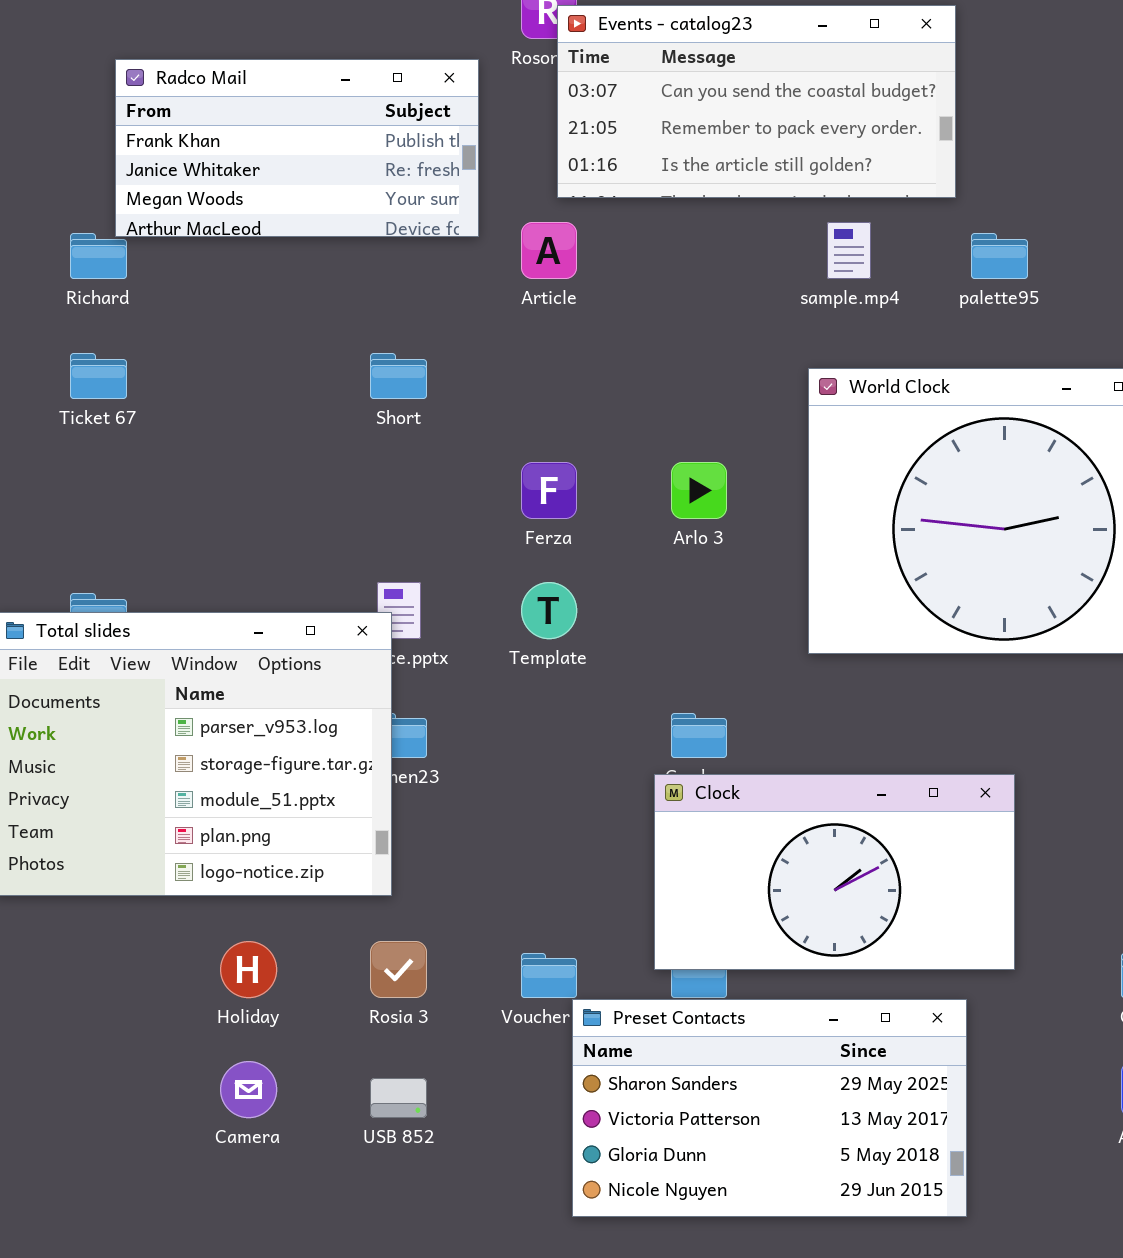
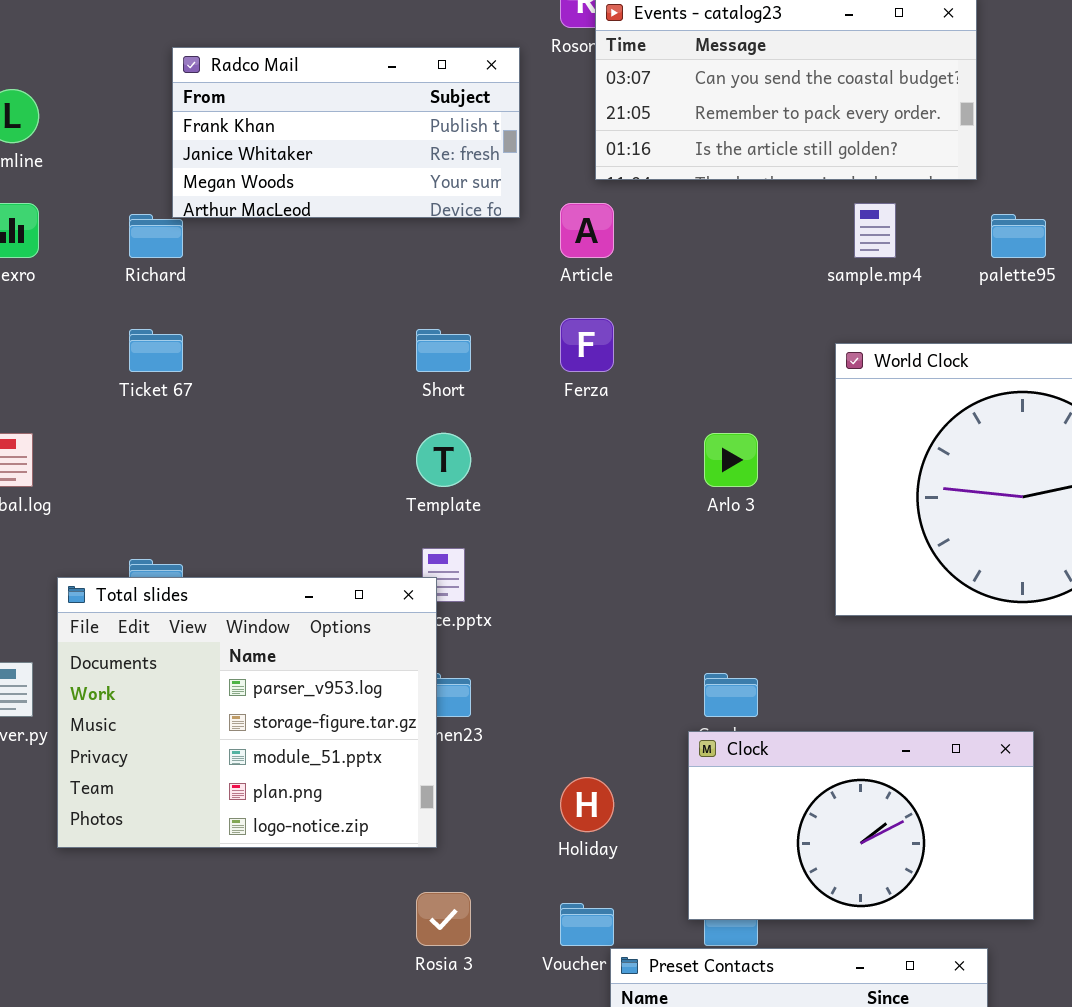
Ferza: [521,462,577,519] -> [560,318,614,372], moved
Template: [521,582,577,639] -> [416,433,471,487], moved
Holiday: [220,941,277,998] -> [560,777,614,832], moved

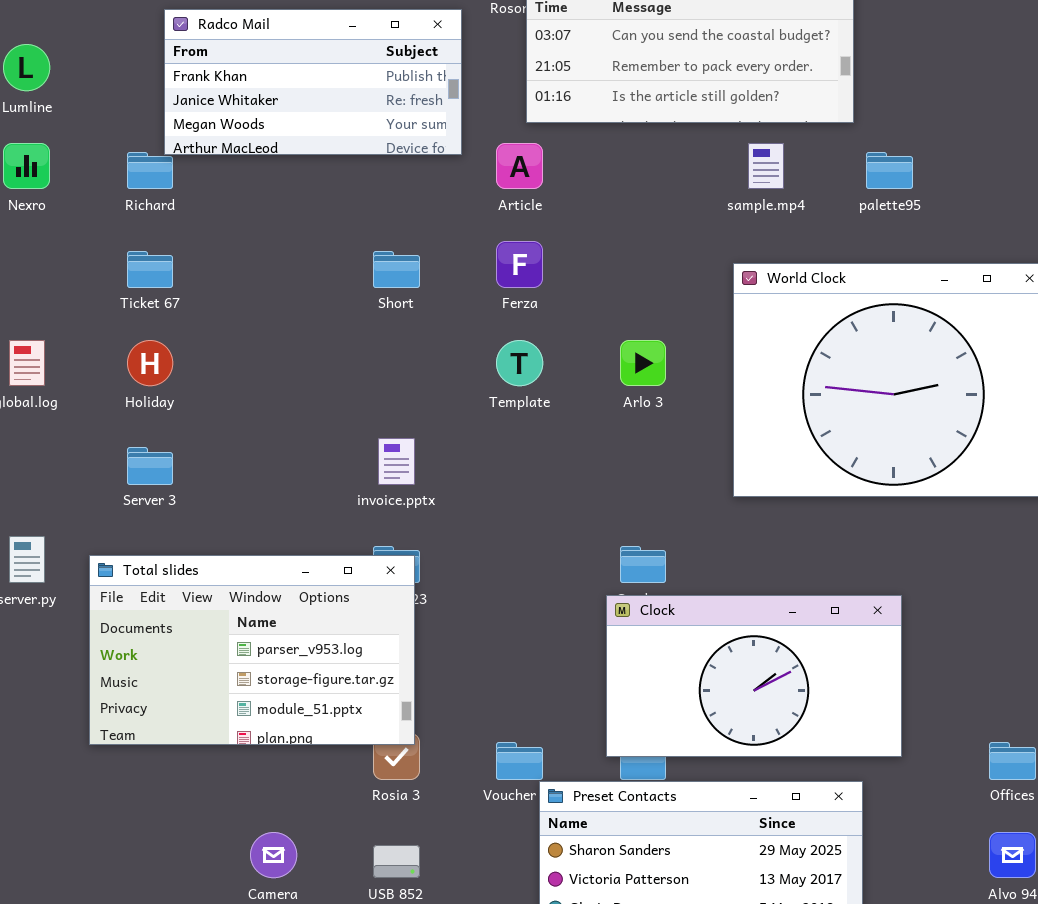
Template: [416,433,471,487] -> [496,340,543,386], moved
Total slides: [57,577,437,848] -> [89,555,415,745], moved, resized
Holiday: [560,777,614,832] -> [127,340,173,386], moved

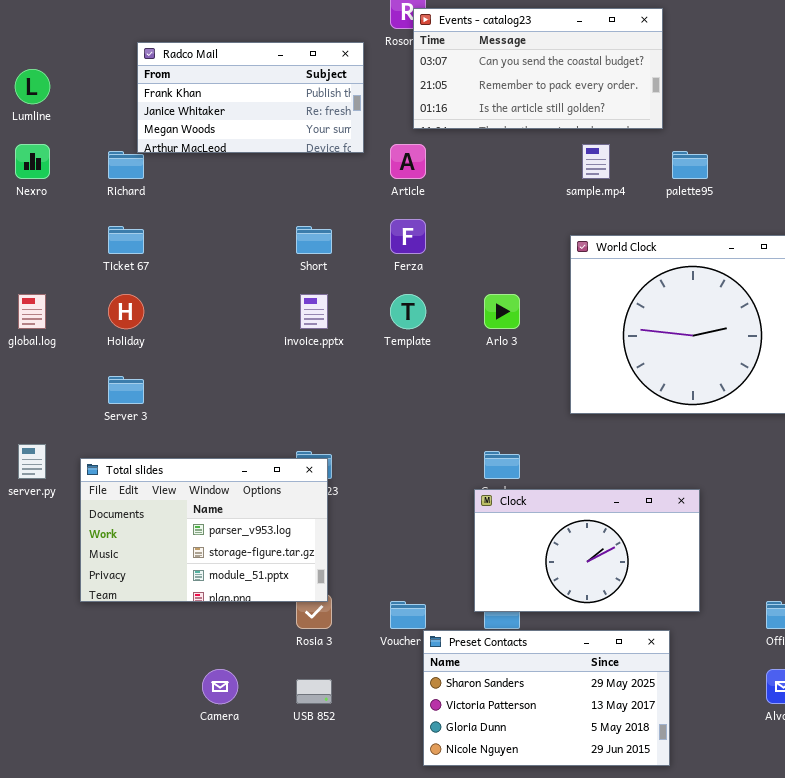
invoice.pptx: [378,438,415,485] -> [300,294,328,329], moved

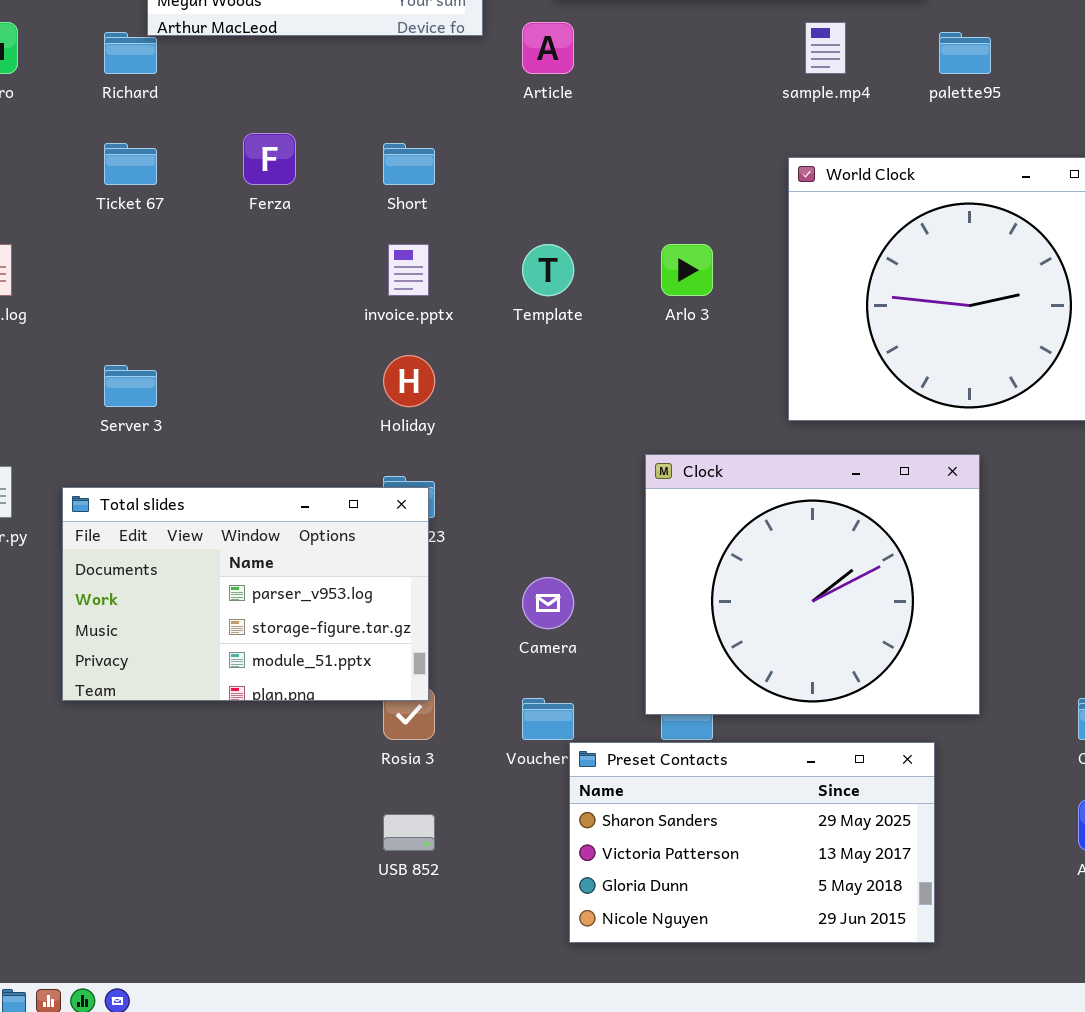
Ferza: [390,219,426,254] -> [243,133,296,185], moved
Holiday: [108,294,144,329] -> [383,355,435,407], moved
Clock: [474,489,700,612] -> [645,454,980,715], resized
Camera: [202,669,238,704] -> [522,577,574,629], moved

